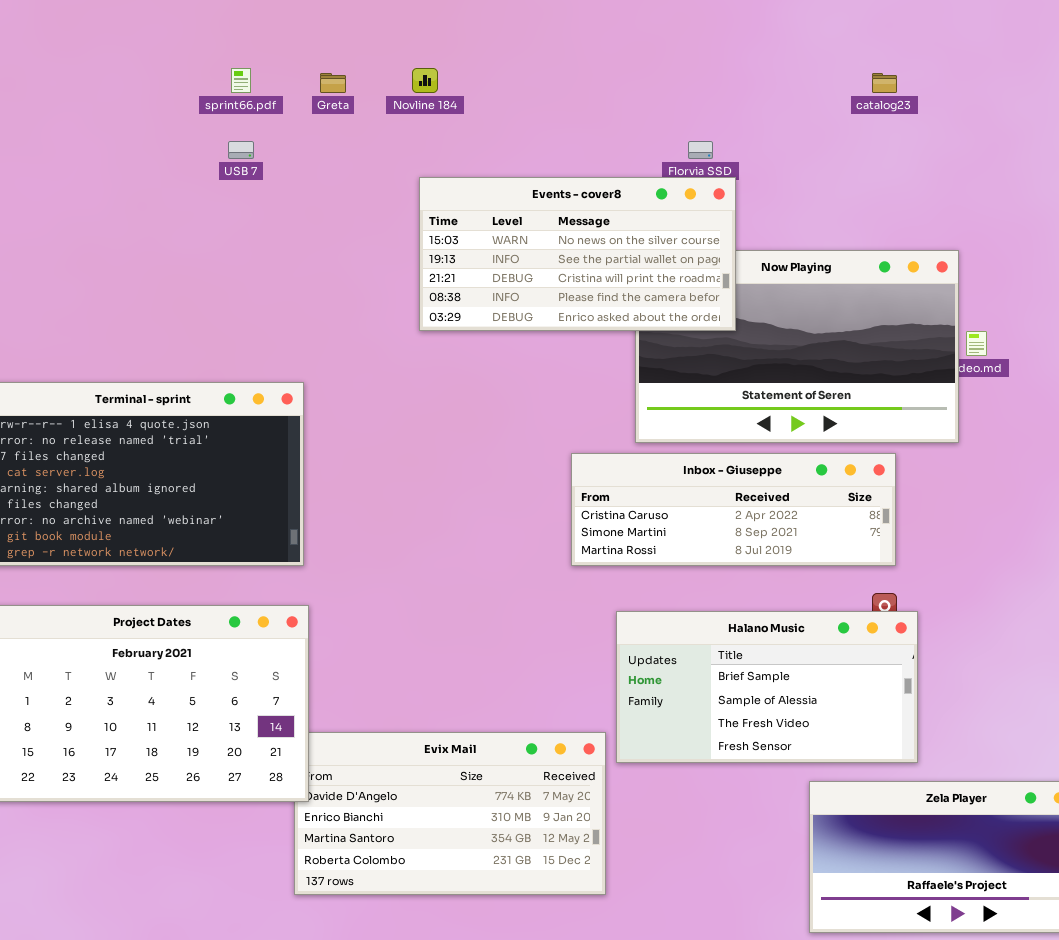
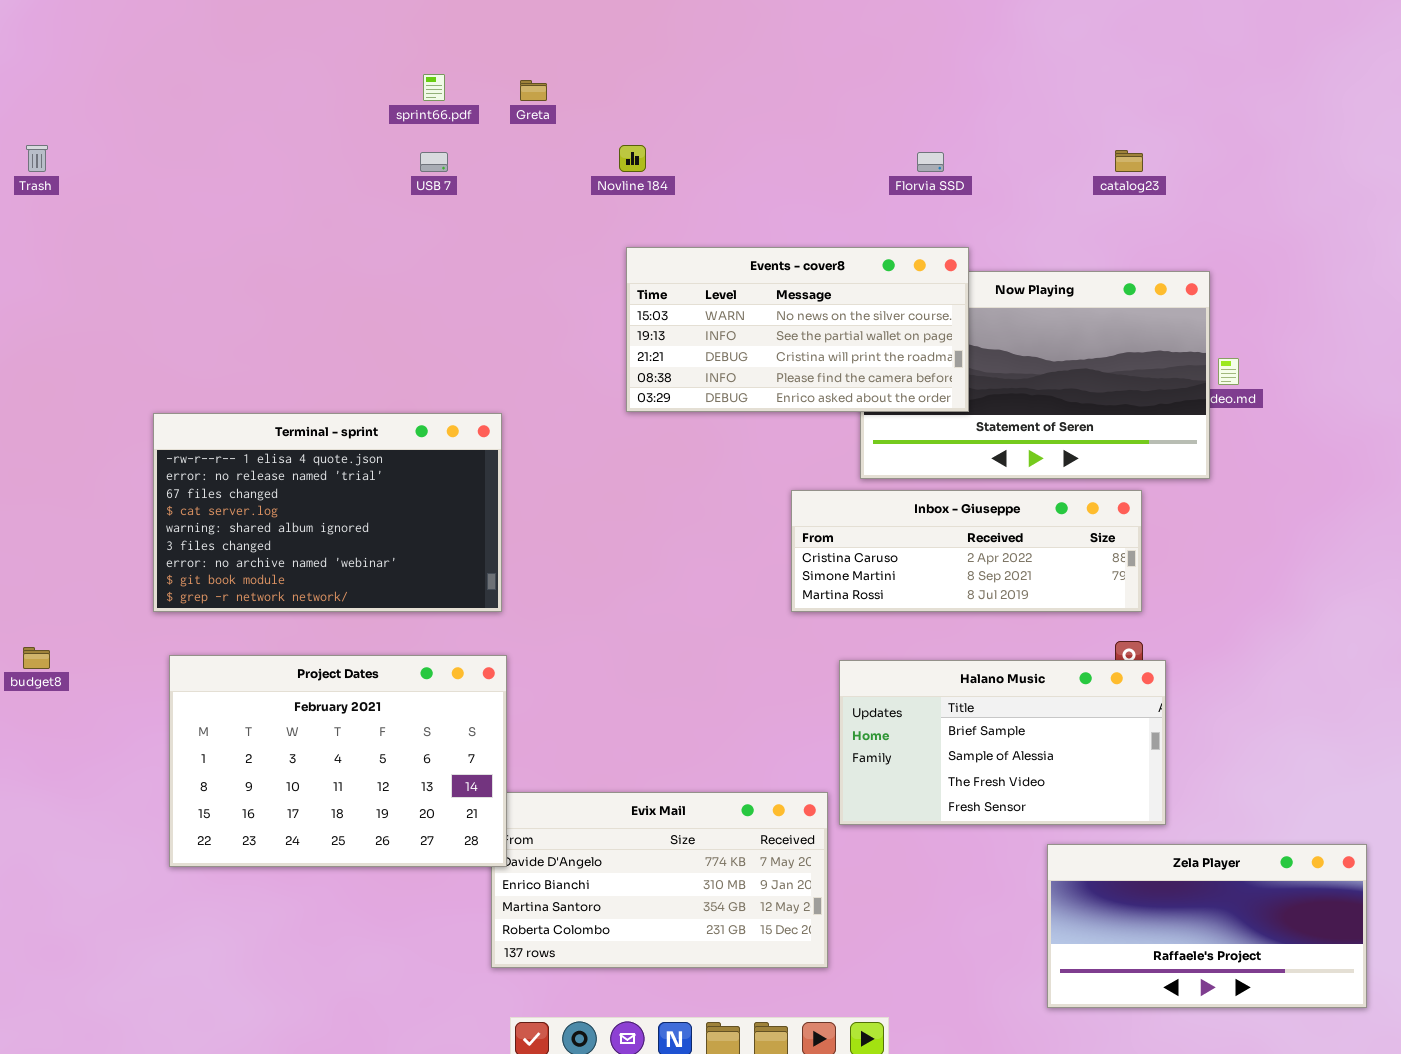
Novline 184: [412,68,438,93] -> [619,145,646,172], moved
catalog23: [872,73,897,93] -> [1115,150,1143,172], moved
Events - cover8: [419,177,736,331] -> [626,247,969,412], moved

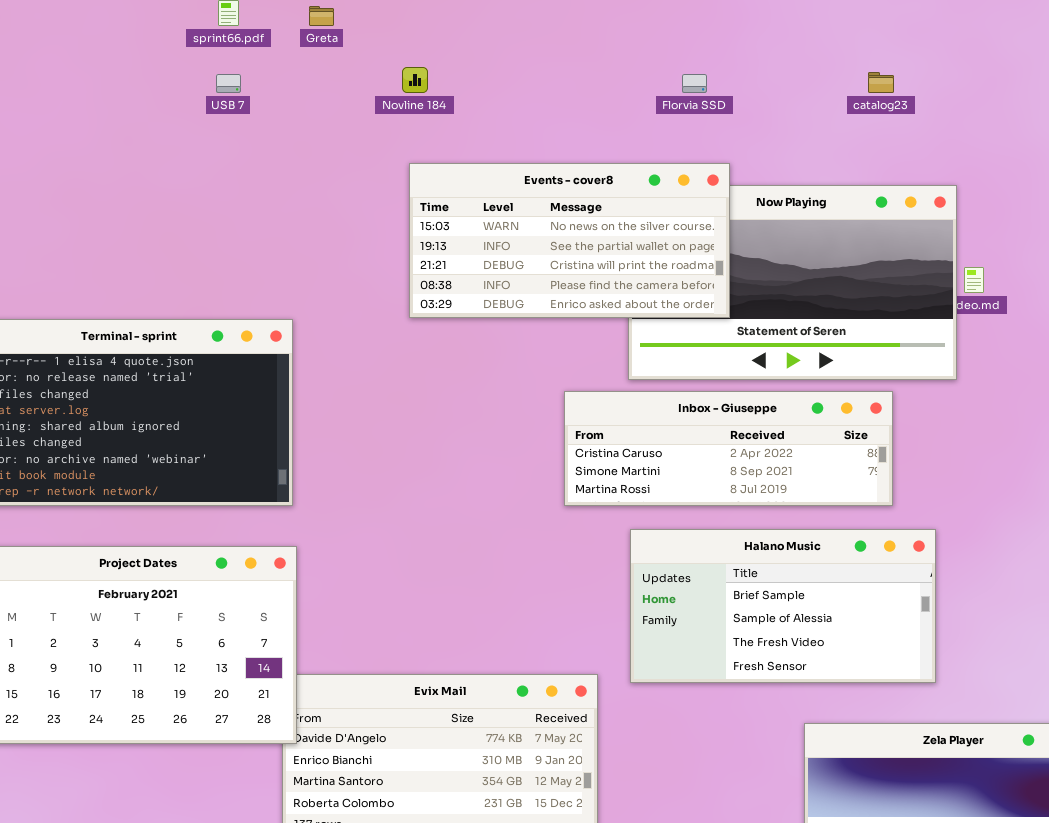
Halano Music: [839,660,1166,825] -> [630,529,936,683], moved

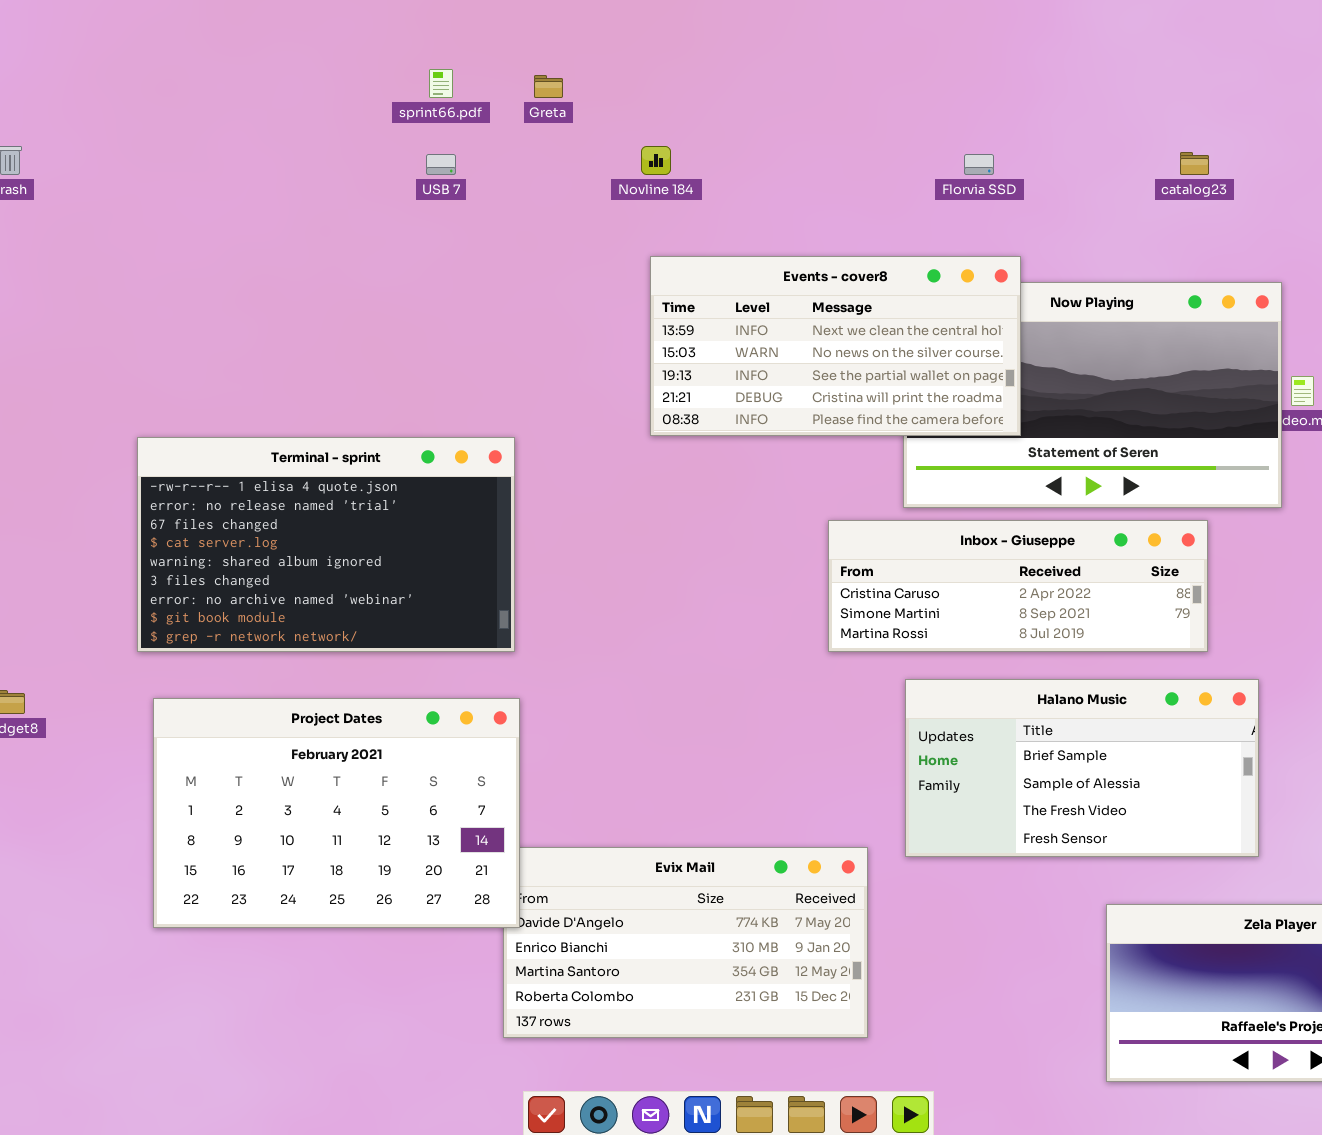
Events - cover8: [409,163,730,318] -> [650,256,1021,436], scrolled up 1 row

